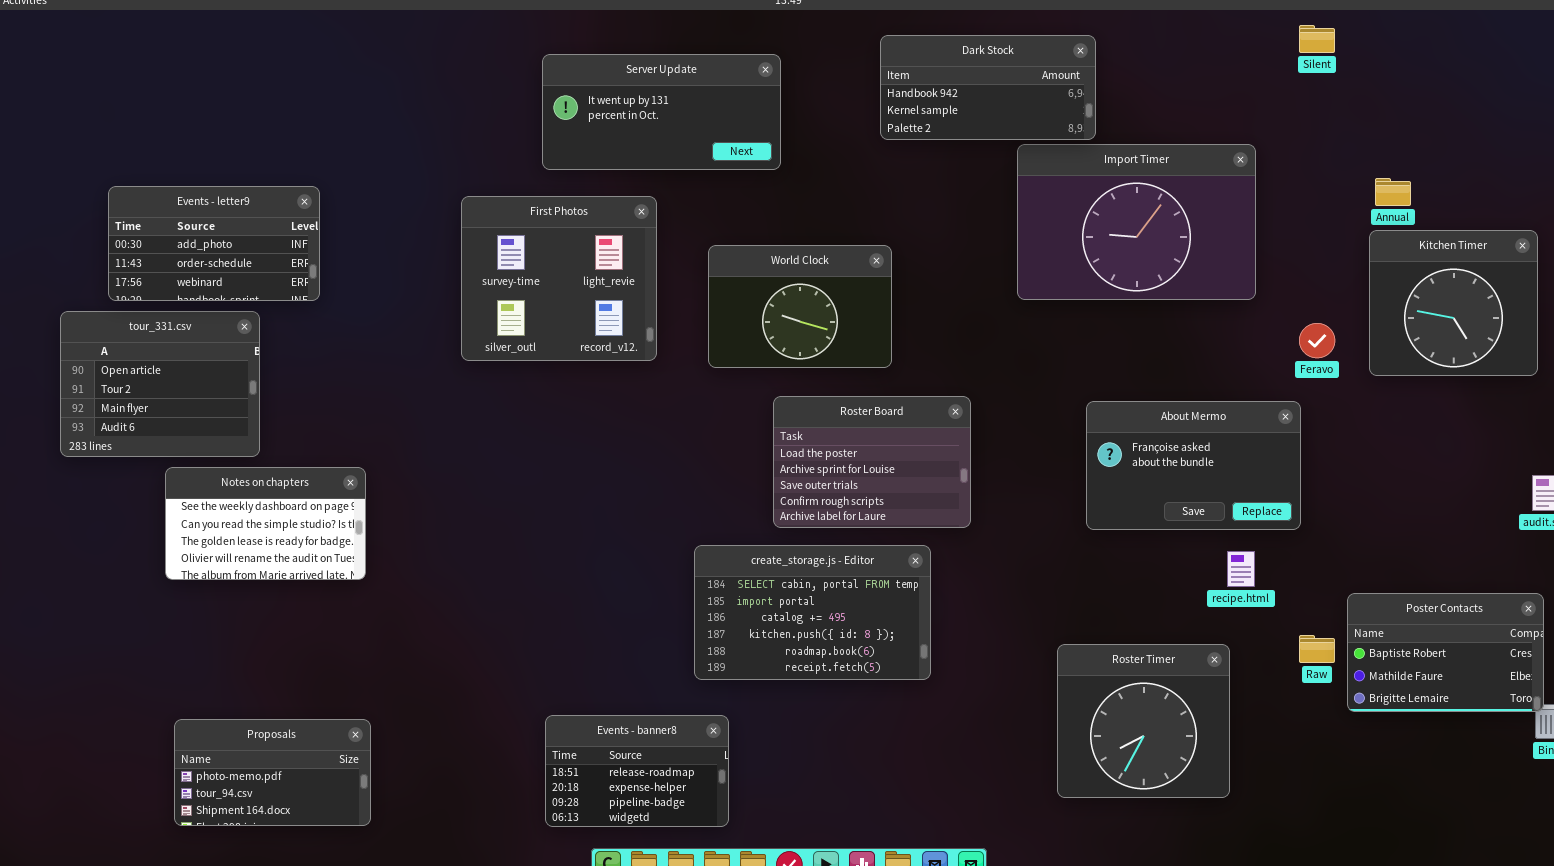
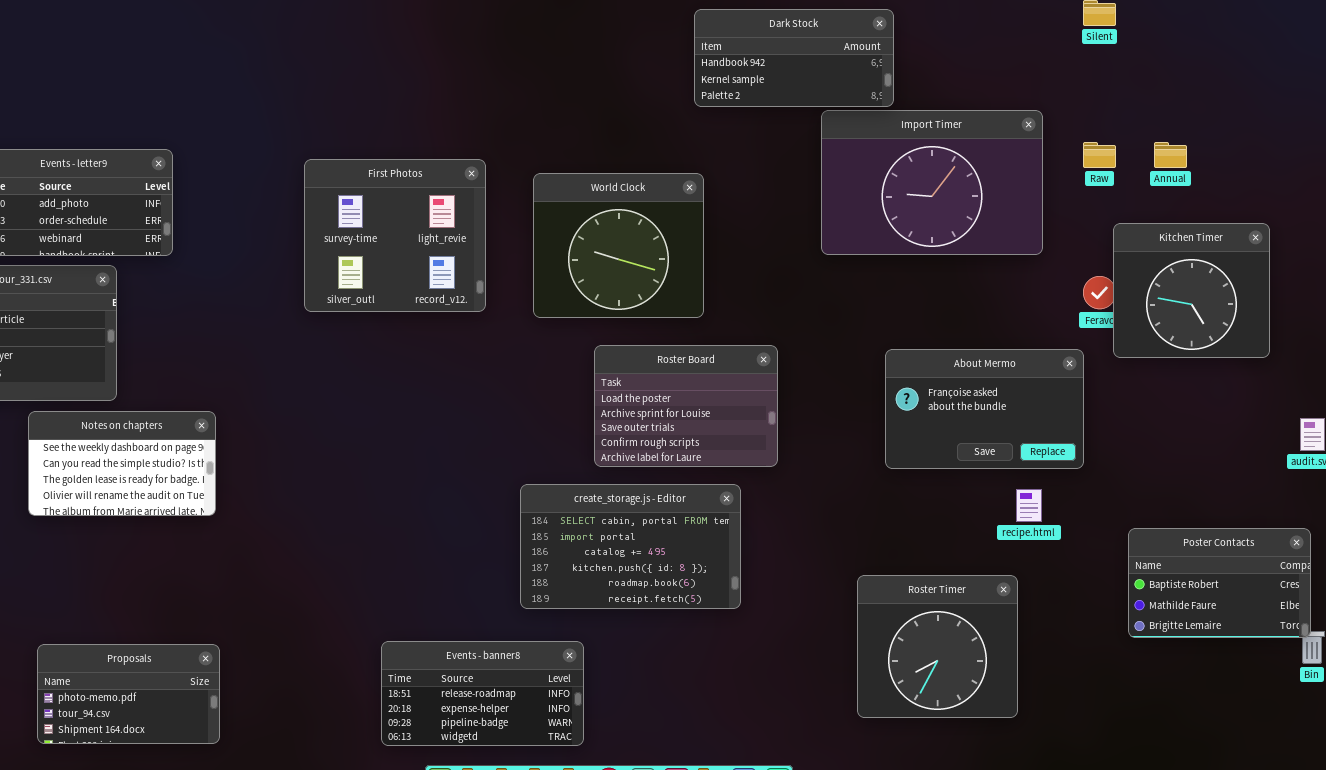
Server Update: [542,54,781,170] -> none, closed
Kitchen Timer: [1369,230,1538,376] -> [1113,223,1270,358], moved
World Clock: [708,245,892,368] -> [533,173,704,318], resized
Raw: [1299,635,1335,663] -> [1083,142,1116,168], moved
Events - banner8: [545,715,729,827] -> [381,641,584,746], resized

